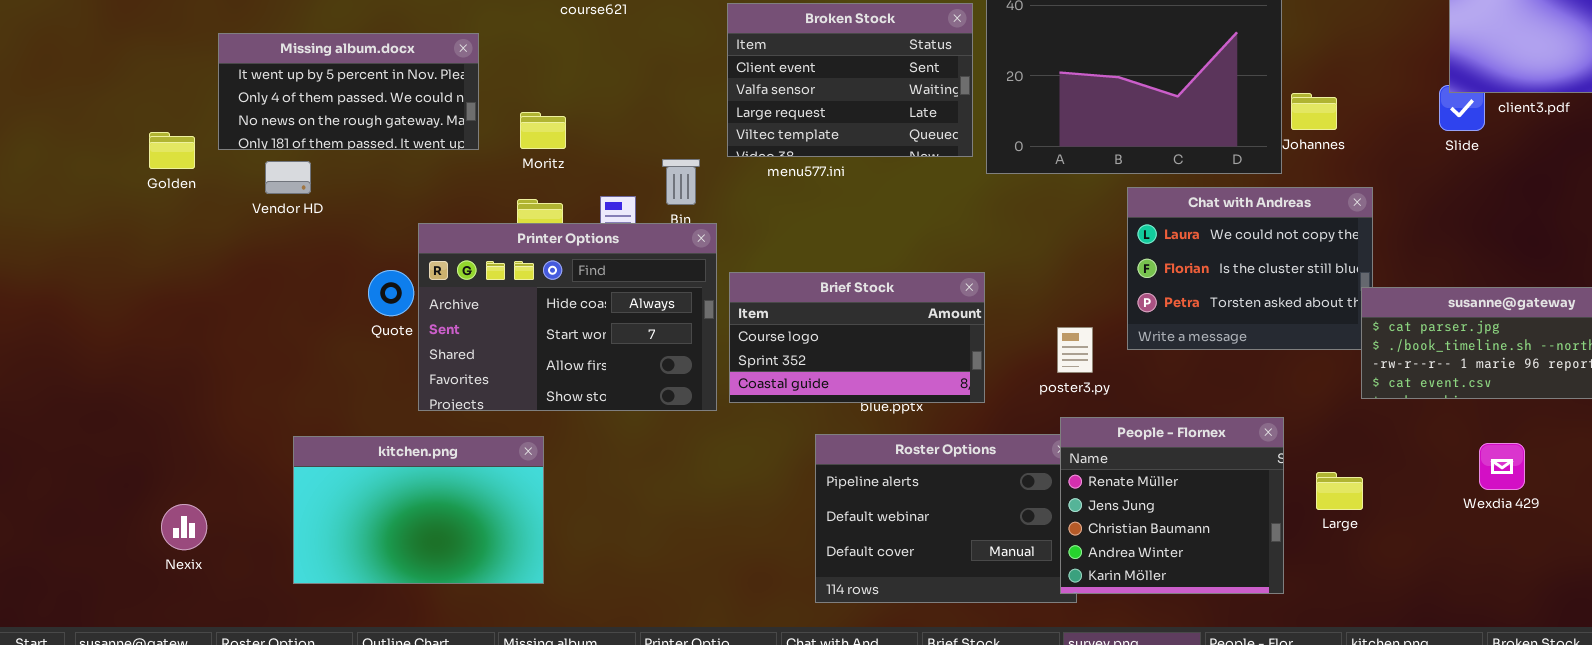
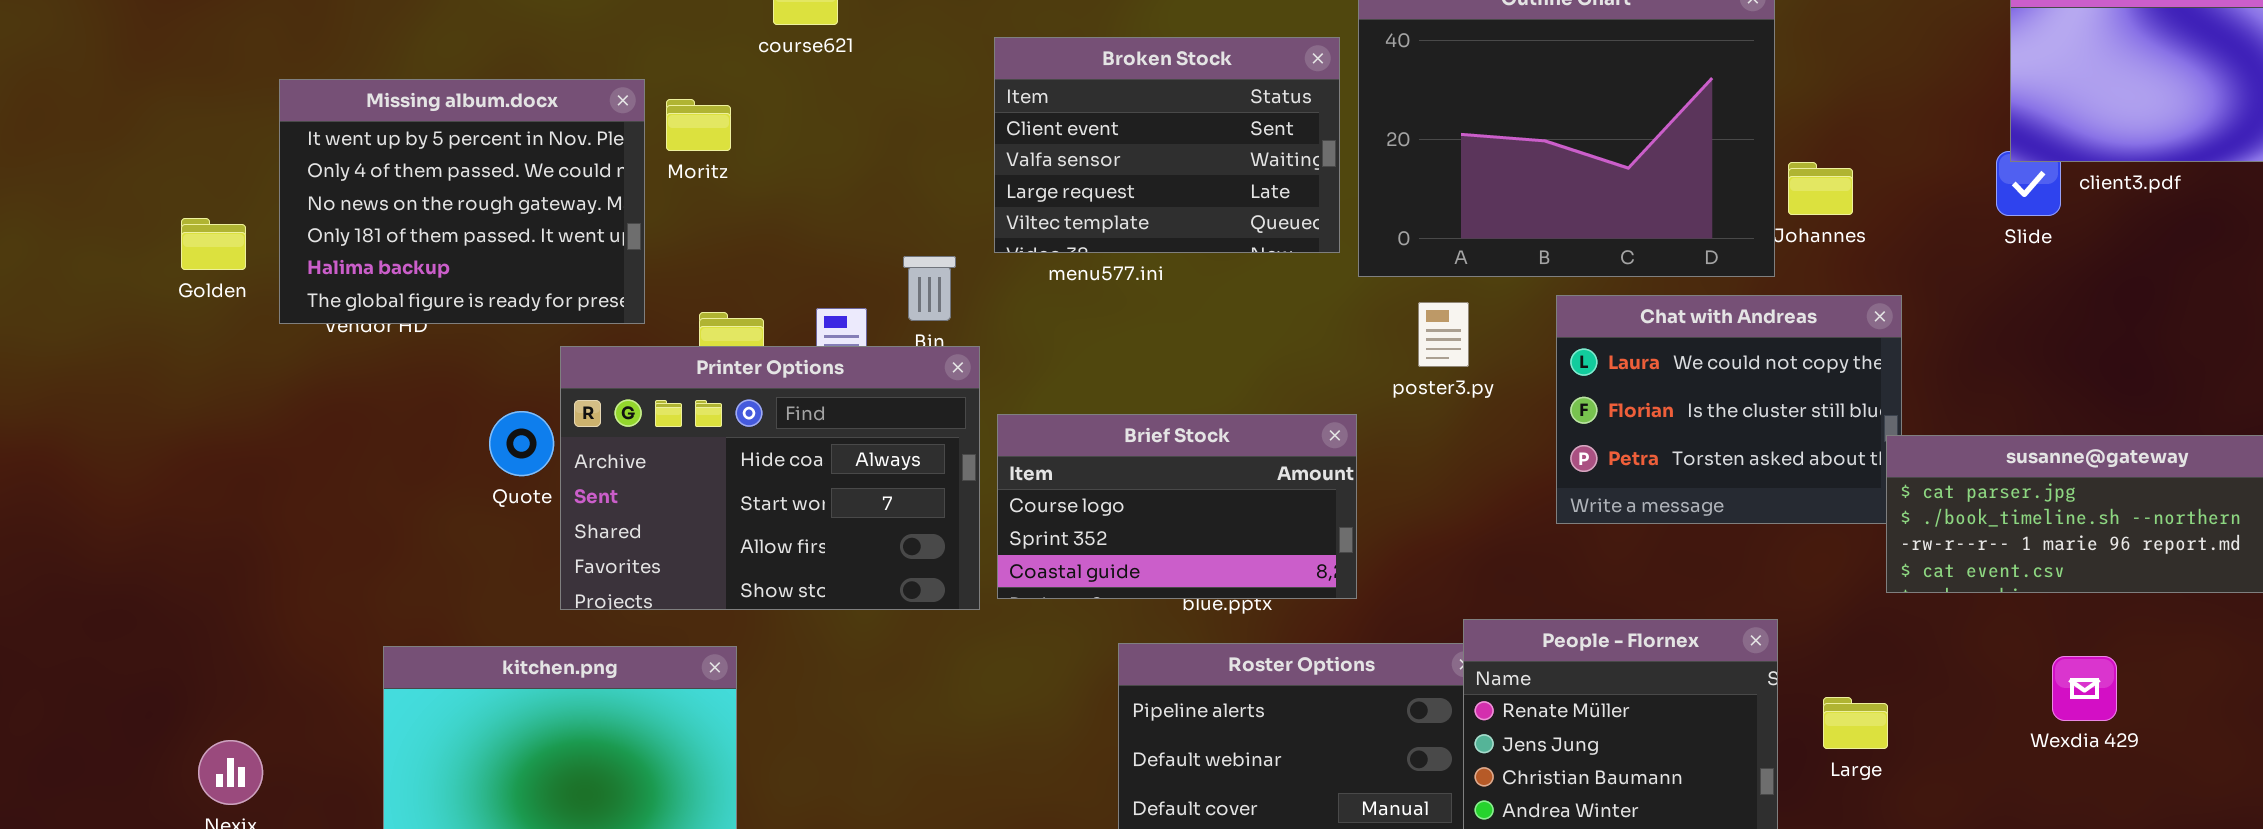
Missing album.docx: [218,33,479,150] -> [279,79,645,324], resized
Moritz: [520,112,566,149] -> [666,99,731,151], moved
poster3.py: [1057,327,1093,373] -> [1418,302,1469,367], moved

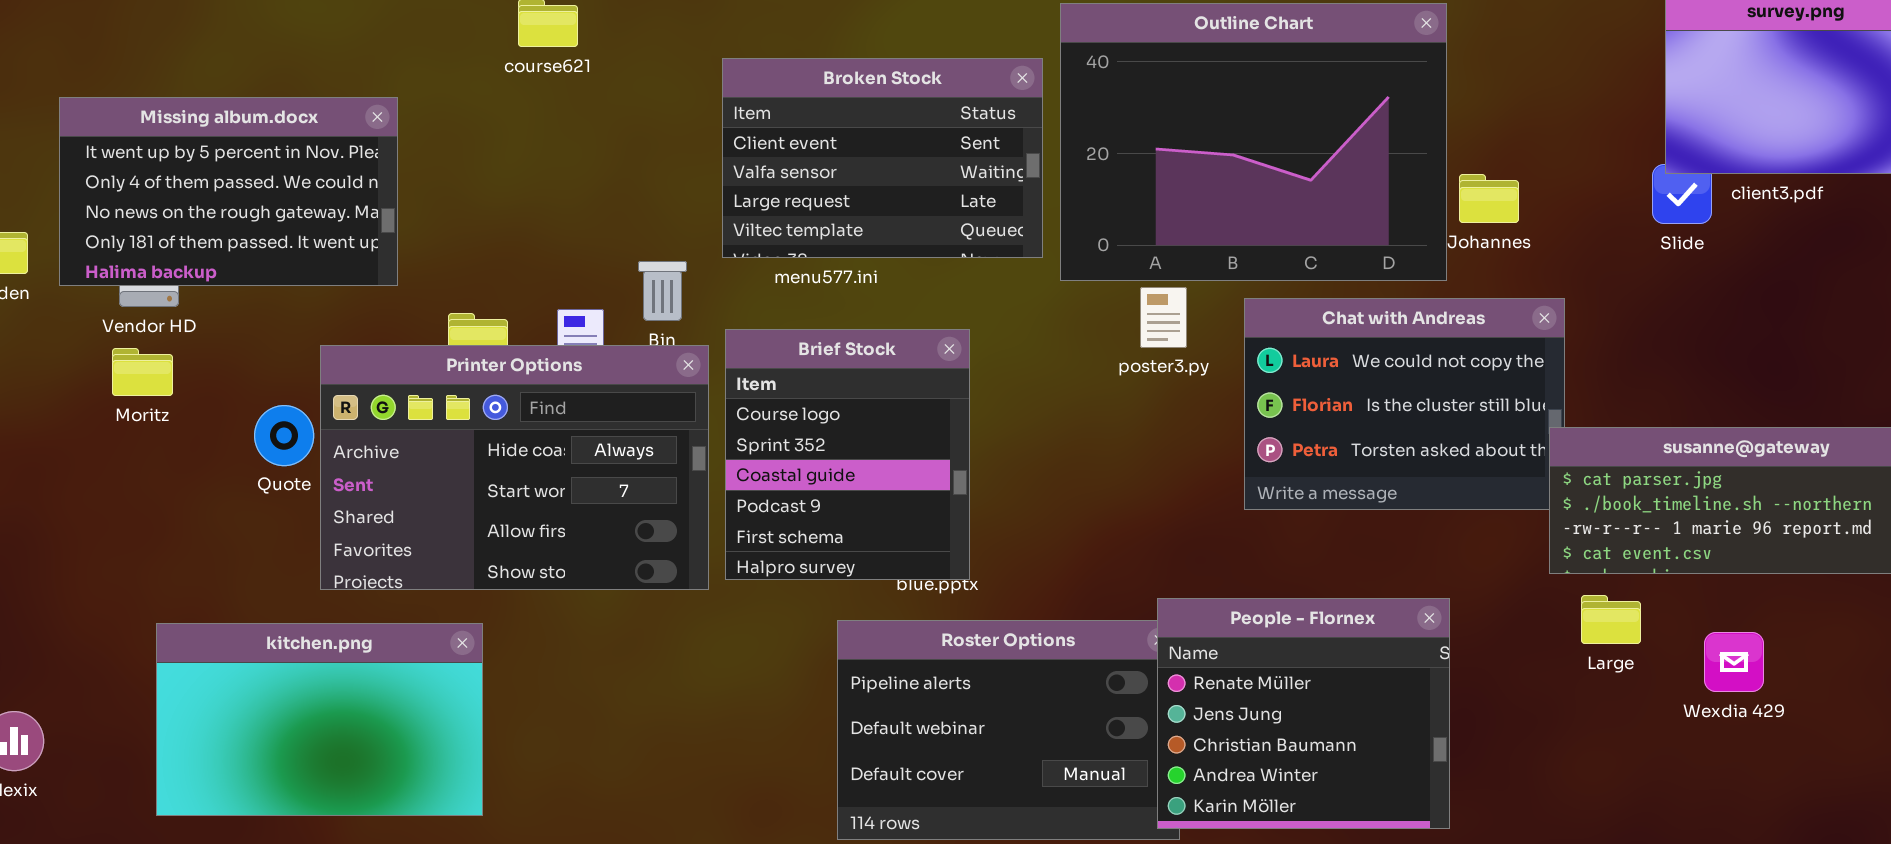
Missing album.docx: [279,79,645,324] -> [59,97,398,286], resized
Moritz: [666,99,731,151] -> [112,348,173,396], moved
poster3.py: [1418,302,1469,367] -> [1140,287,1187,348], moved
Brief Stock: [997,414,1357,599] -> [725,329,970,580], resized
Large: [1823,697,1888,749] -> [1581,595,1641,644], moved

